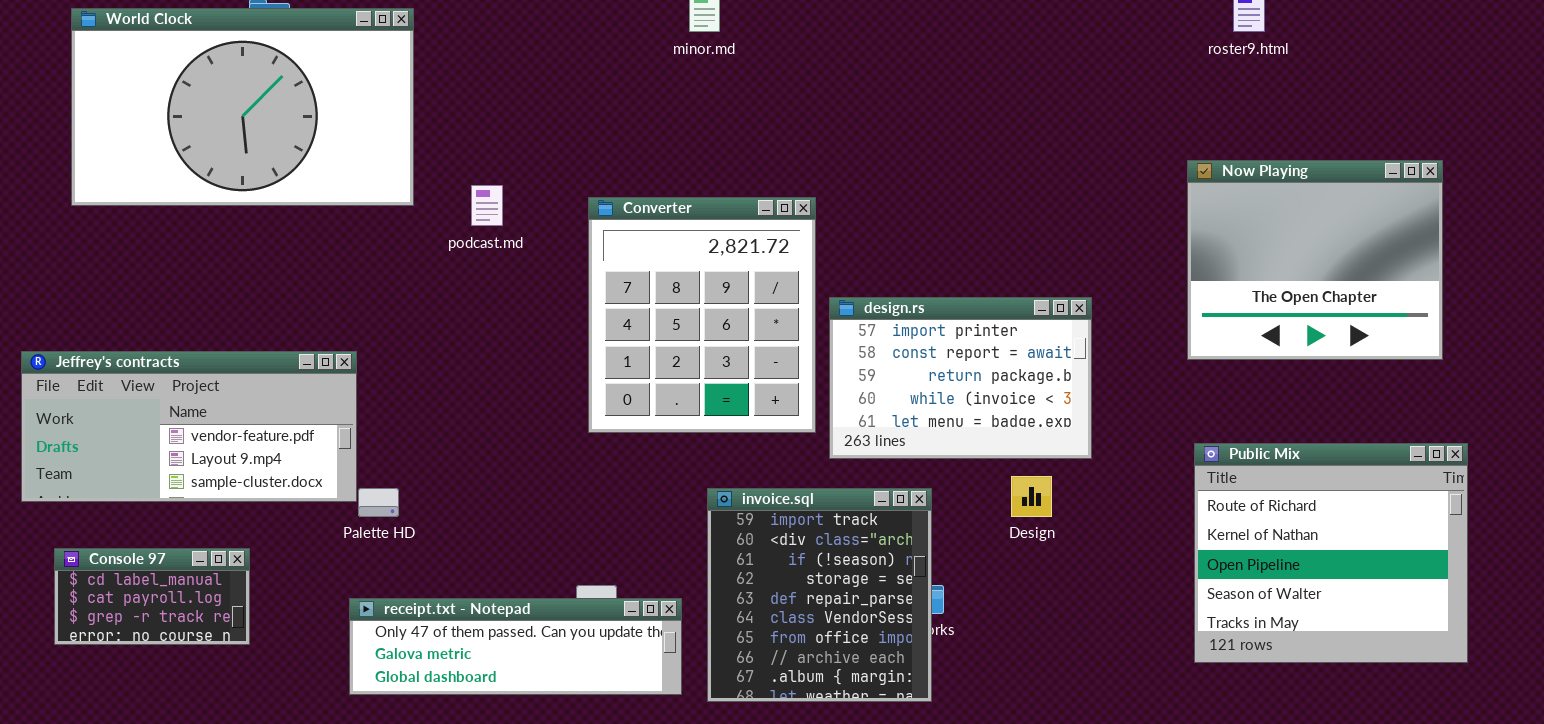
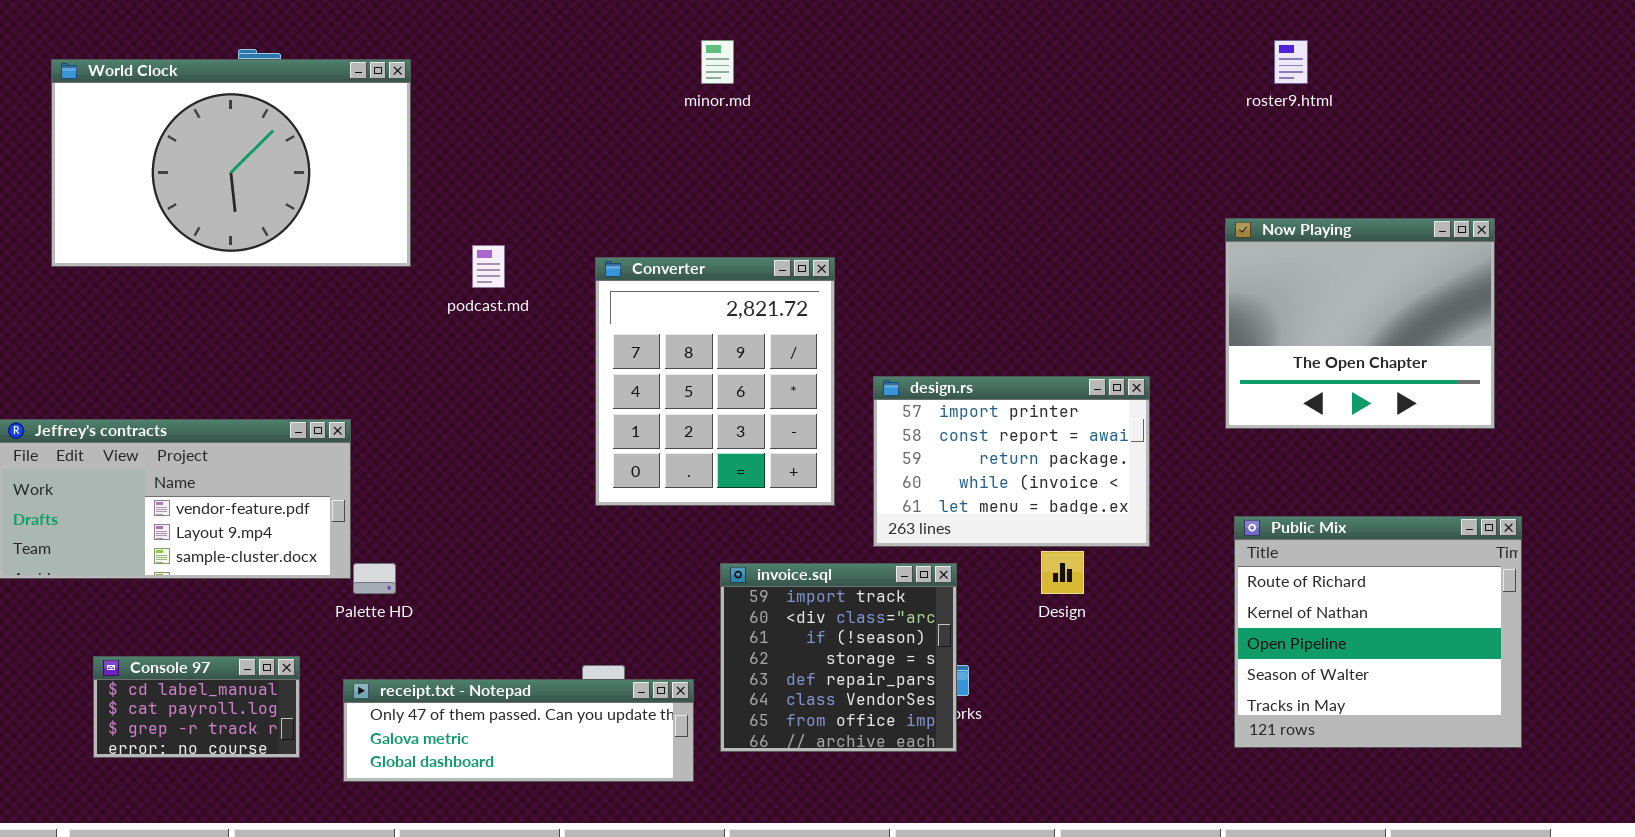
design.rs: [829,297,1092,459] -> [873,376,1150,547], moved
invoice.sql: [707,488,932,702] -> [720,563,957,752], resized
Console 97: [54,548,250,645] -> [93,656,300,758], moved

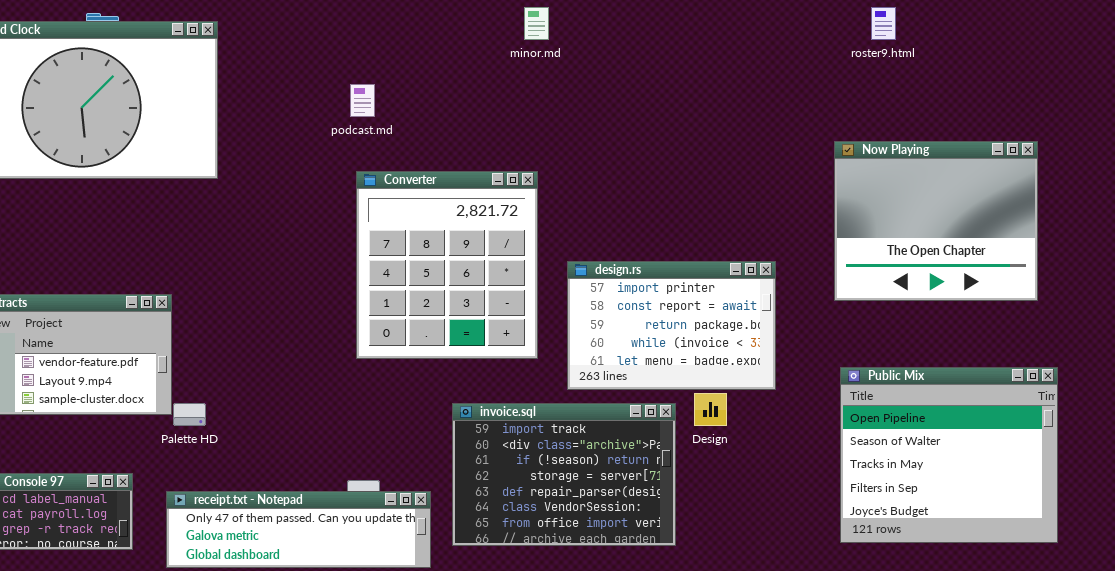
minor.md: [701,40,734,84] -> [524,7,549,40], moved
podcast.md: [472,245,505,288] -> [350,84,375,117], moved
Public Mix: [1234,516,1522,748] -> [840,367,1058,543], scrolled down 2 rows
invoice.sql: [720,563,957,752] -> [452,403,676,546], resized

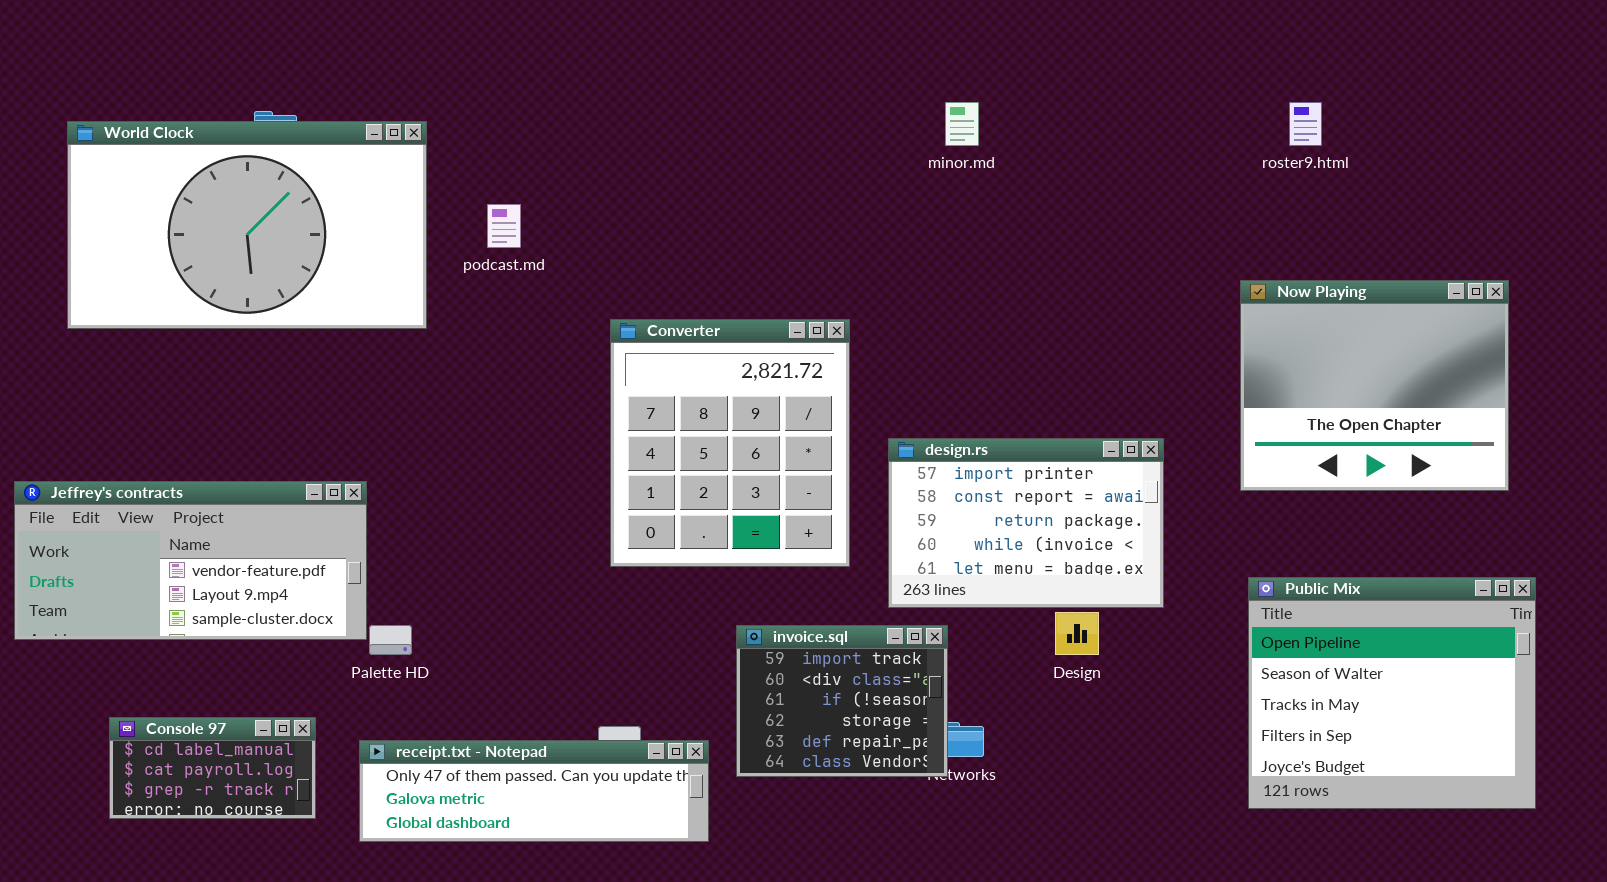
minor.md: [524,7,549,40] -> [945,102,979,146], moved
podcast.md: [350,84,375,117] -> [487,204,521,248], moved
invoice.sql: [452,403,676,546] -> [736,625,948,777], resized

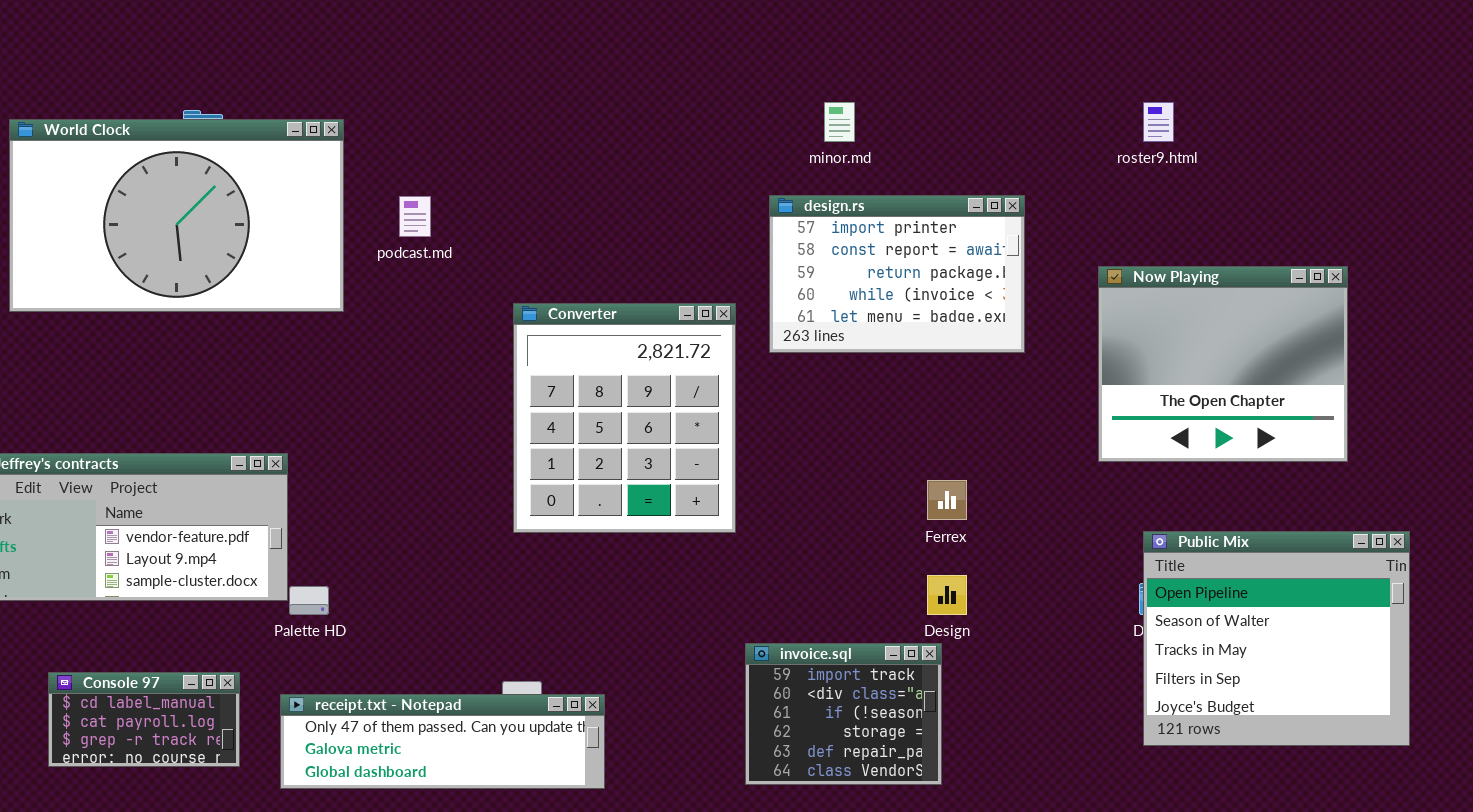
design.rs: [888,438,1164,608] -> [769,195,1025,353], moved
Public Mix: [1248,577,1536,809] -> [1143,531,1410,746], moved
invoice.sql: [736,625,948,777] -> [745,643,942,785], moved

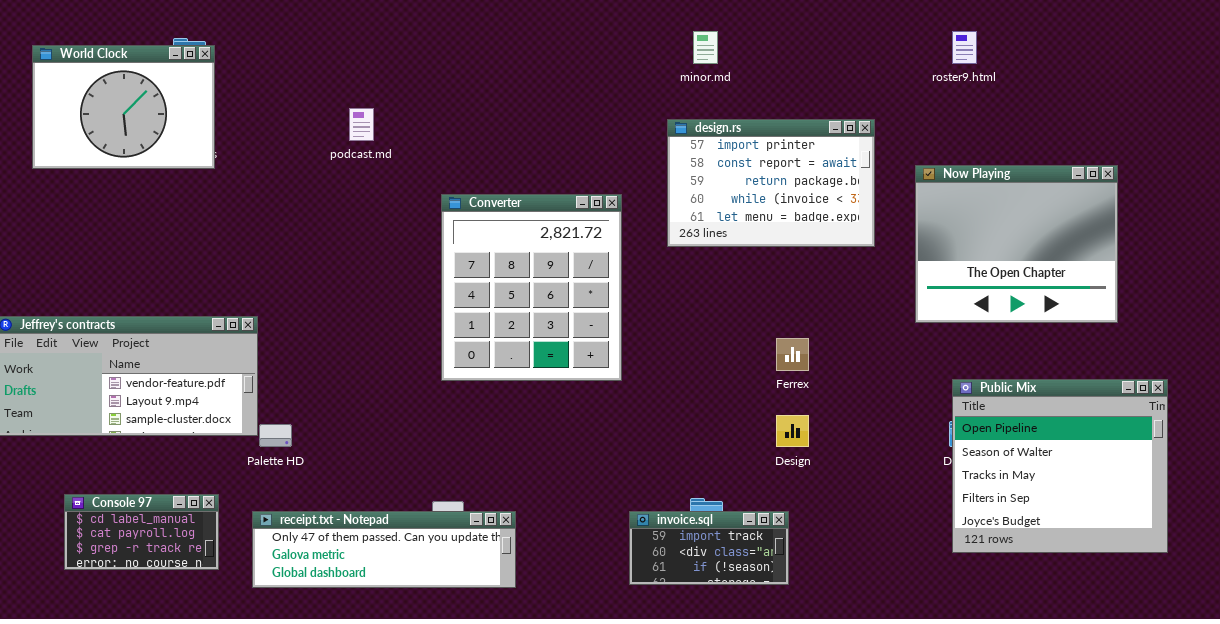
World Clock: [9,119,344,312] -> [32,45,215,169], resized
design.rs: [769,195,1025,353] -> [667,119,875,247], moved
invoice.sql: [745,643,942,785] -> [629,511,789,585], resized

